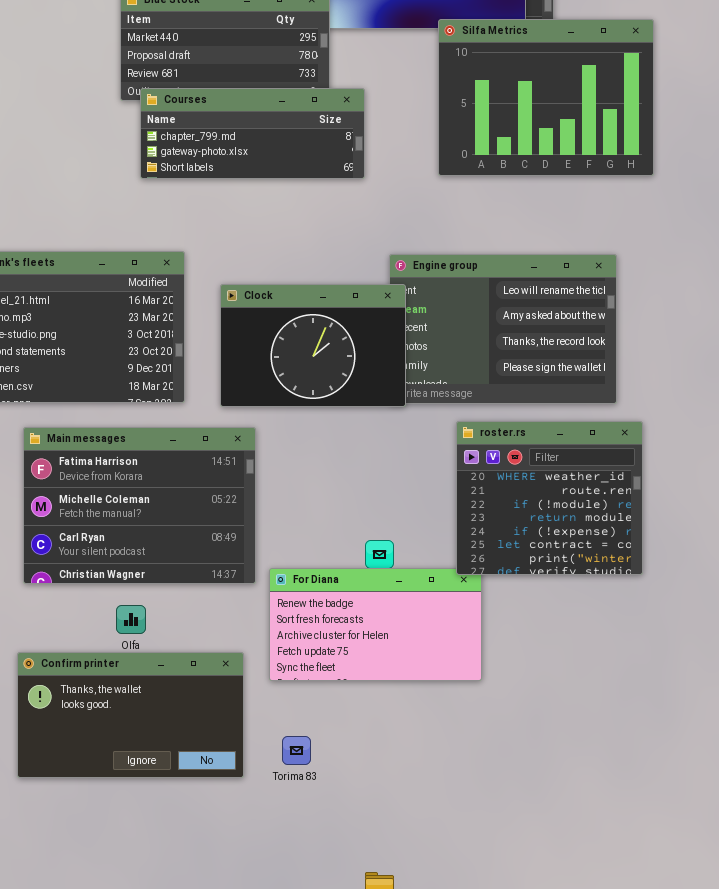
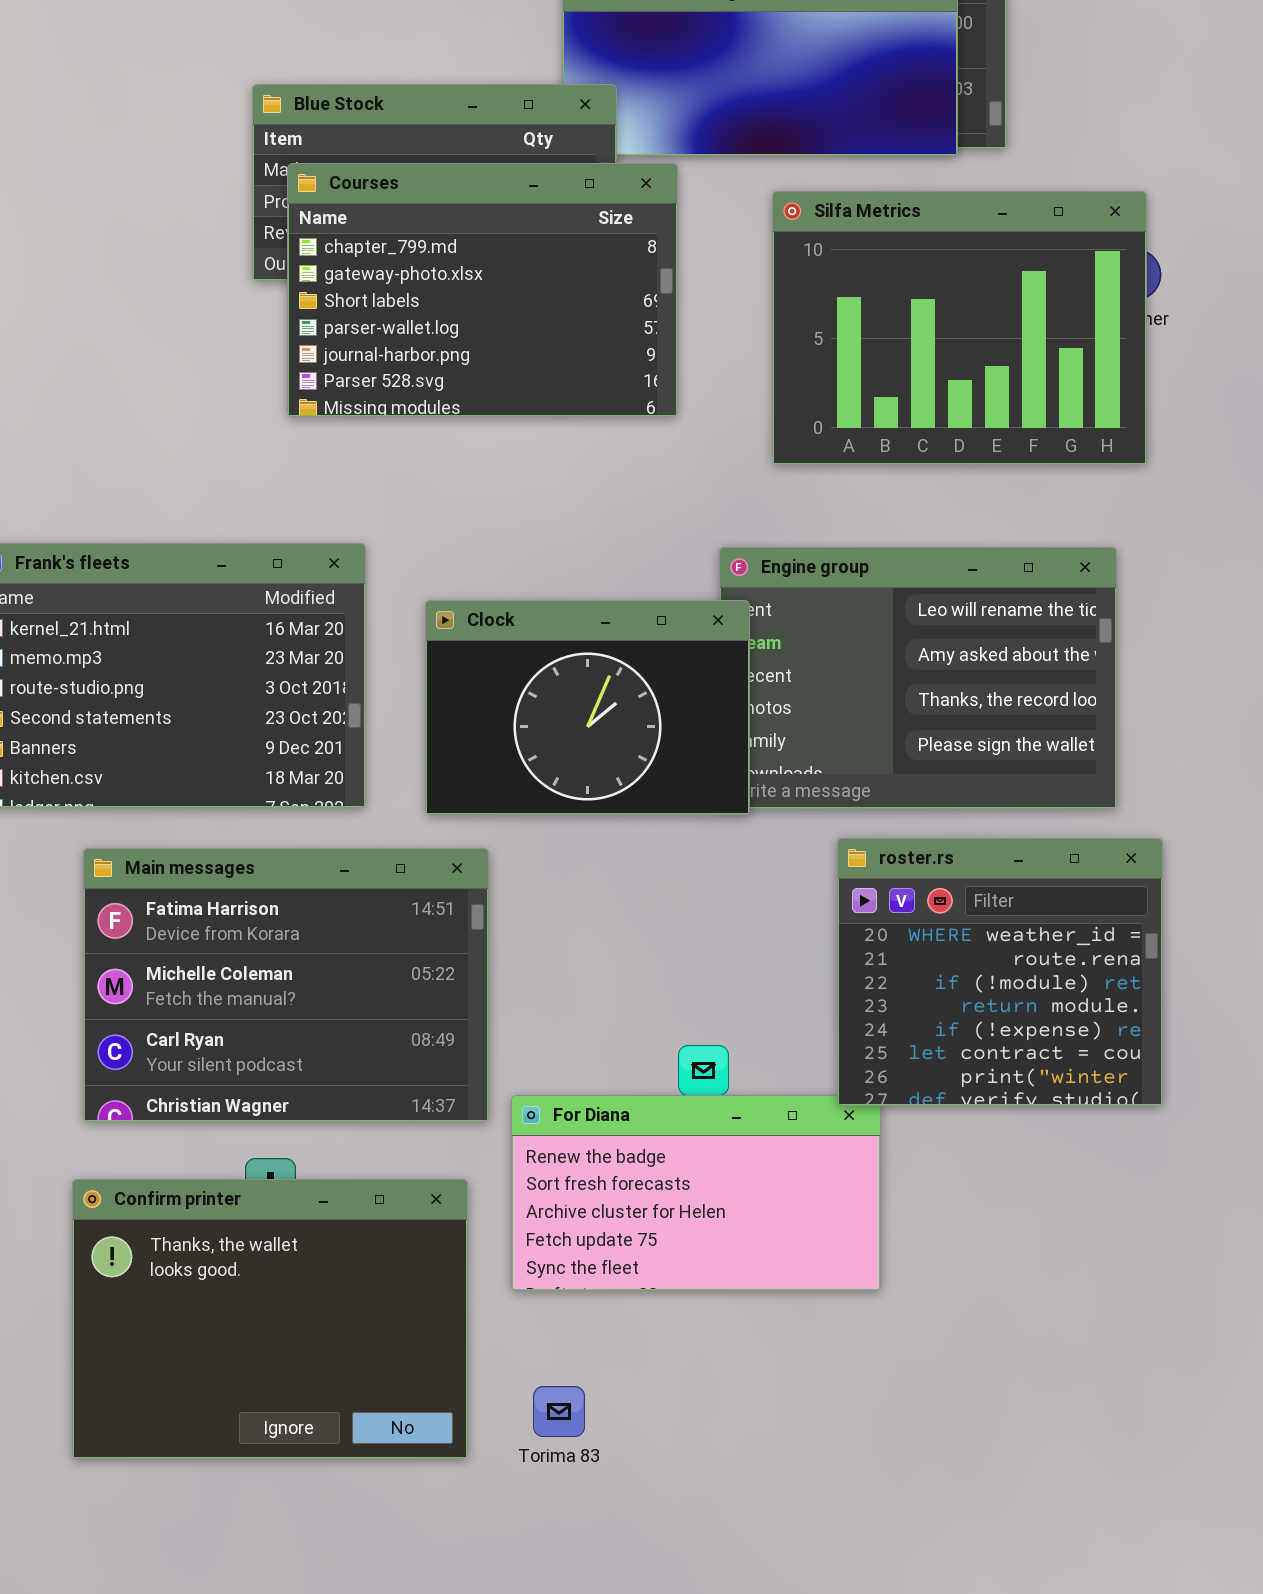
Silfa Metrics: [438,19,654,176] -> [772,191,1147,465], moved
Courses: [140,88,365,179] -> [287,163,678,417], resized
Confirm printer: [17,652,244,778] -> [72,1179,468,1459], resized

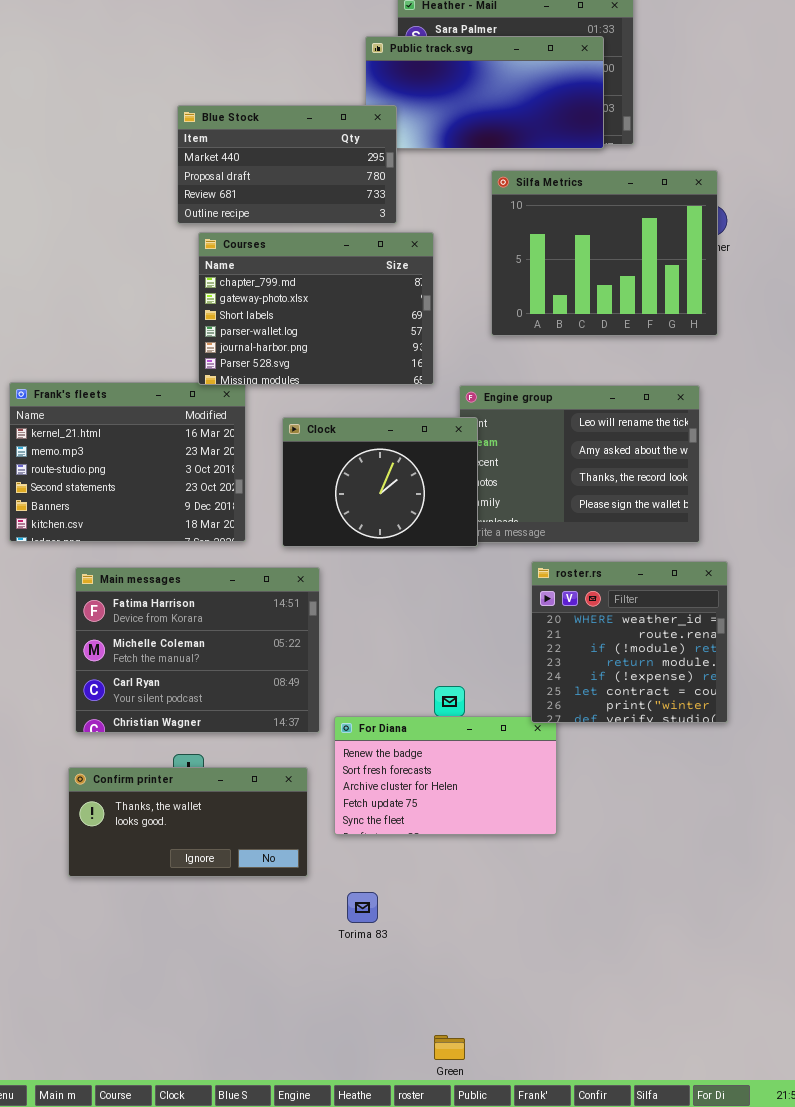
Courses: [287,163,678,417] -> [198,232,434,385], moved
Confirm printer: [72,1179,468,1459] -> [68,767,308,877], resized

